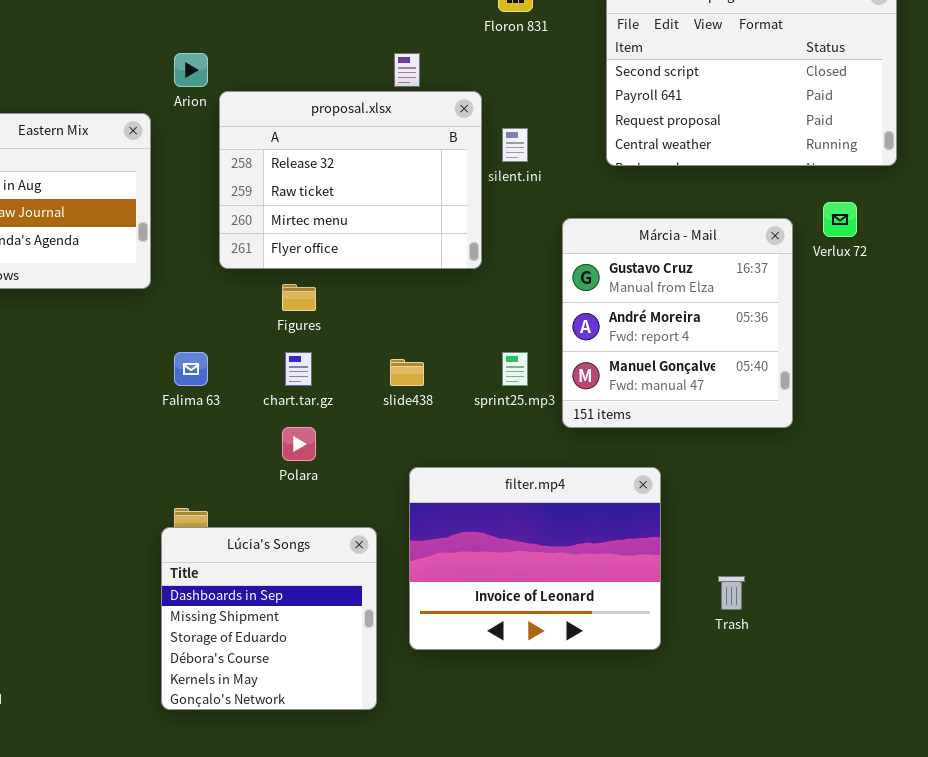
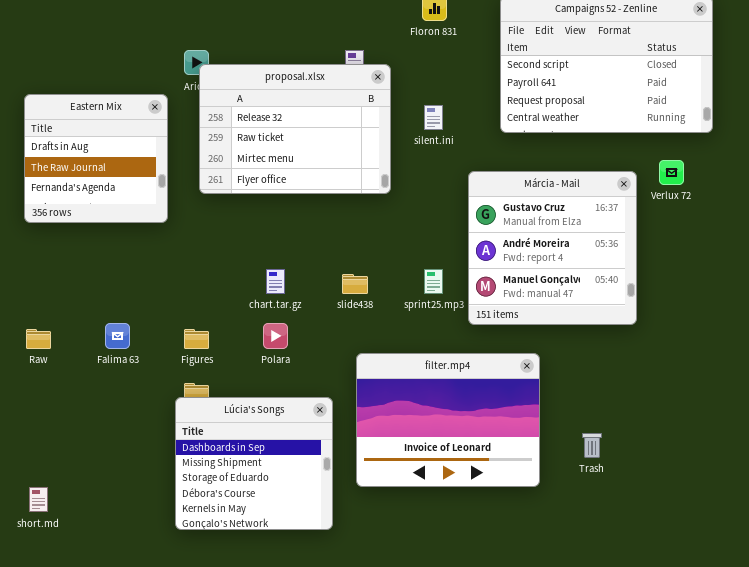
proposal.xlsx: [219,91,482,269] -> [199,64,391,194], moved
Figures: [282,284,316,311] -> [184,329,209,349], moved
Falima 63: [174,352,208,386] -> [105,323,130,349], moved

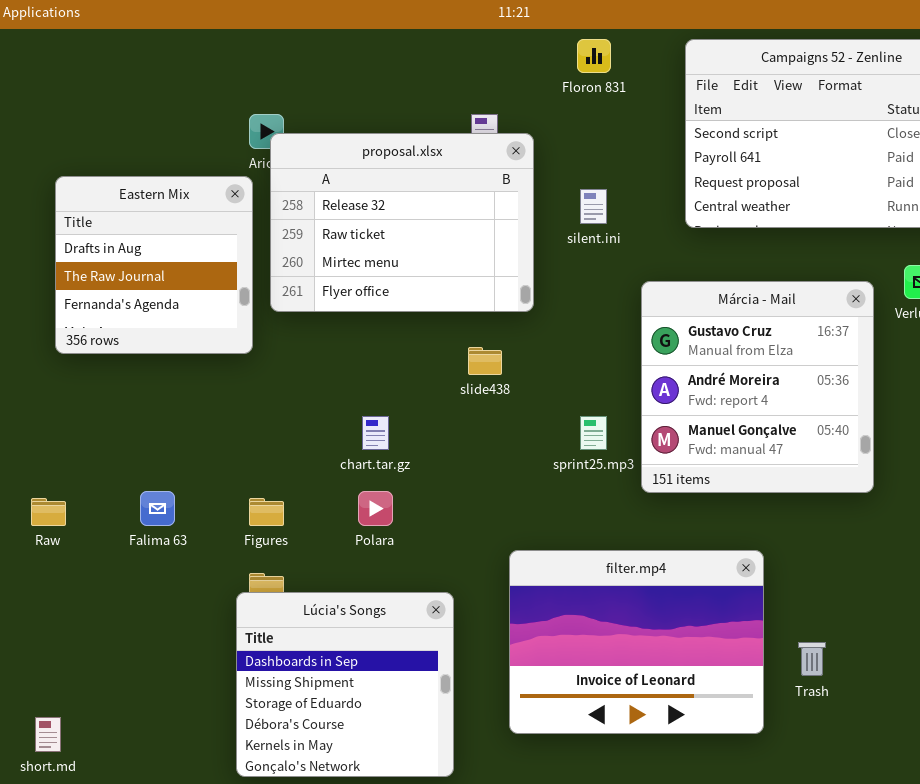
Eastern Mix: [24,94,168,223] -> [55,176,253,354], moved
slide438: [342,274,368,294] -> [468,347,502,375], moved
filter.mp4: [356,353,540,487] -> [509,550,764,734], moved

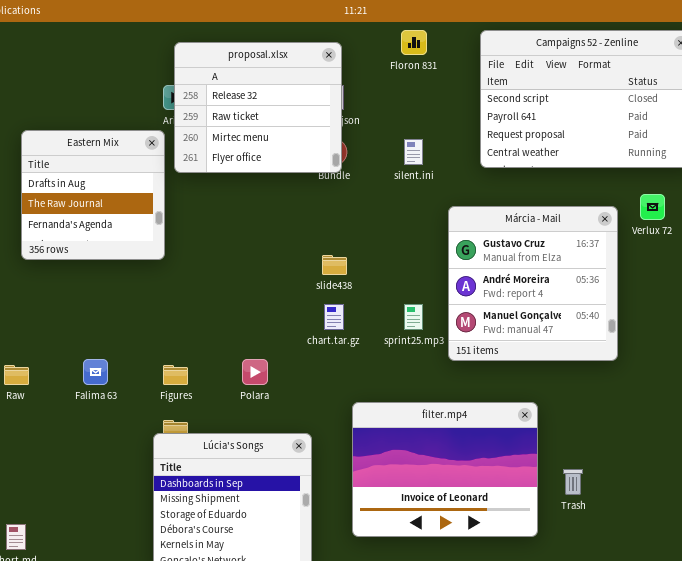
proposal.xlsx: [270,133,534,312] -> [174,42,342,173], moved, resized
chart.tar.gz: [362,416,389,450] -> [324,304,344,330], moved

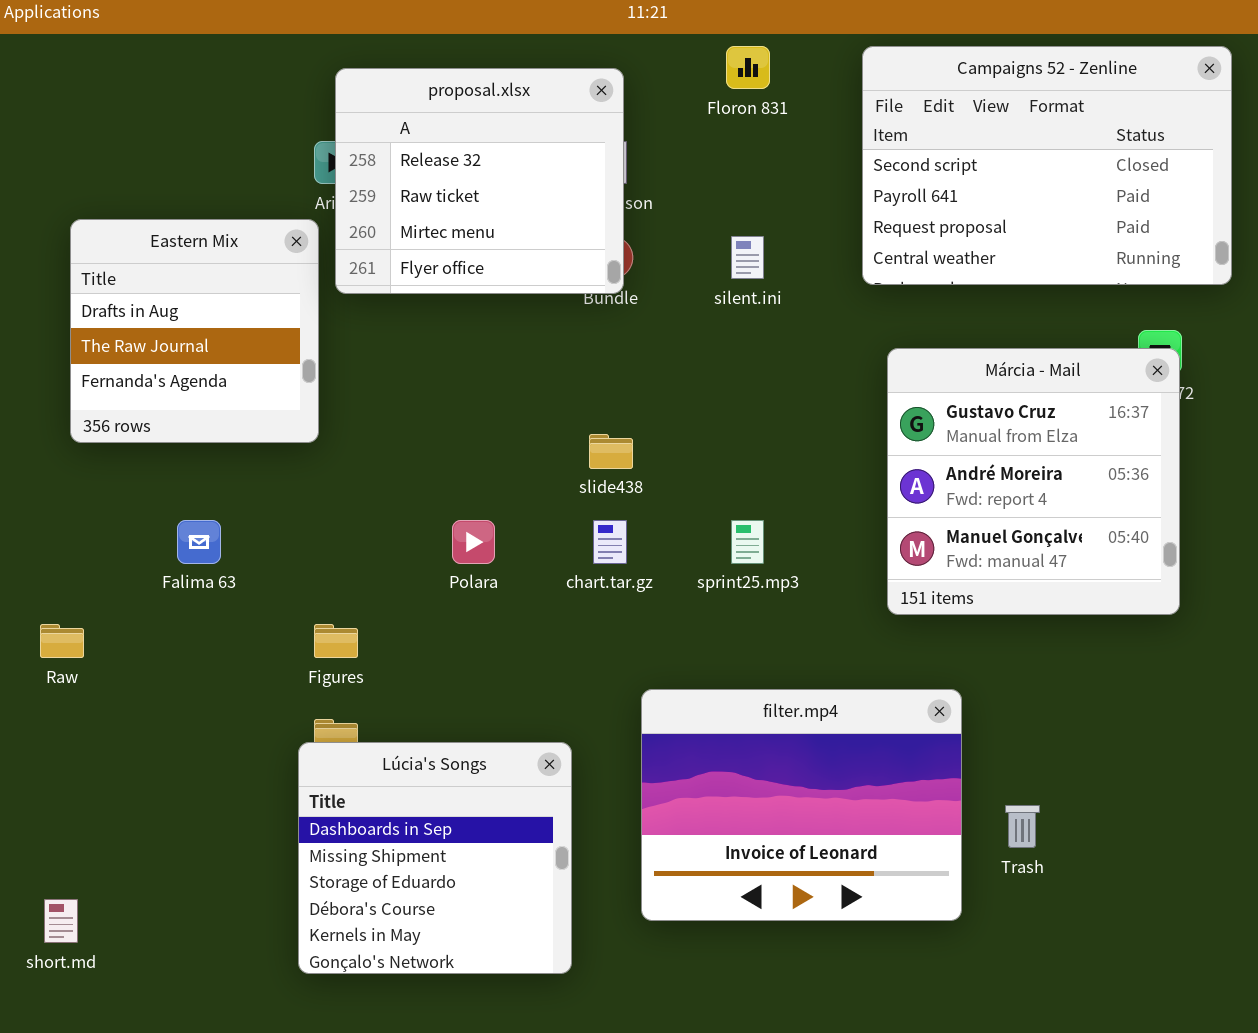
Márcia - Mail: [448,206,618,361] -> [887,348,1180,615], moved
Falima 63: [83,359,108,385] -> [177,520,221,564], moved
Polara: [242,359,268,385] -> [452,520,495,564], moved

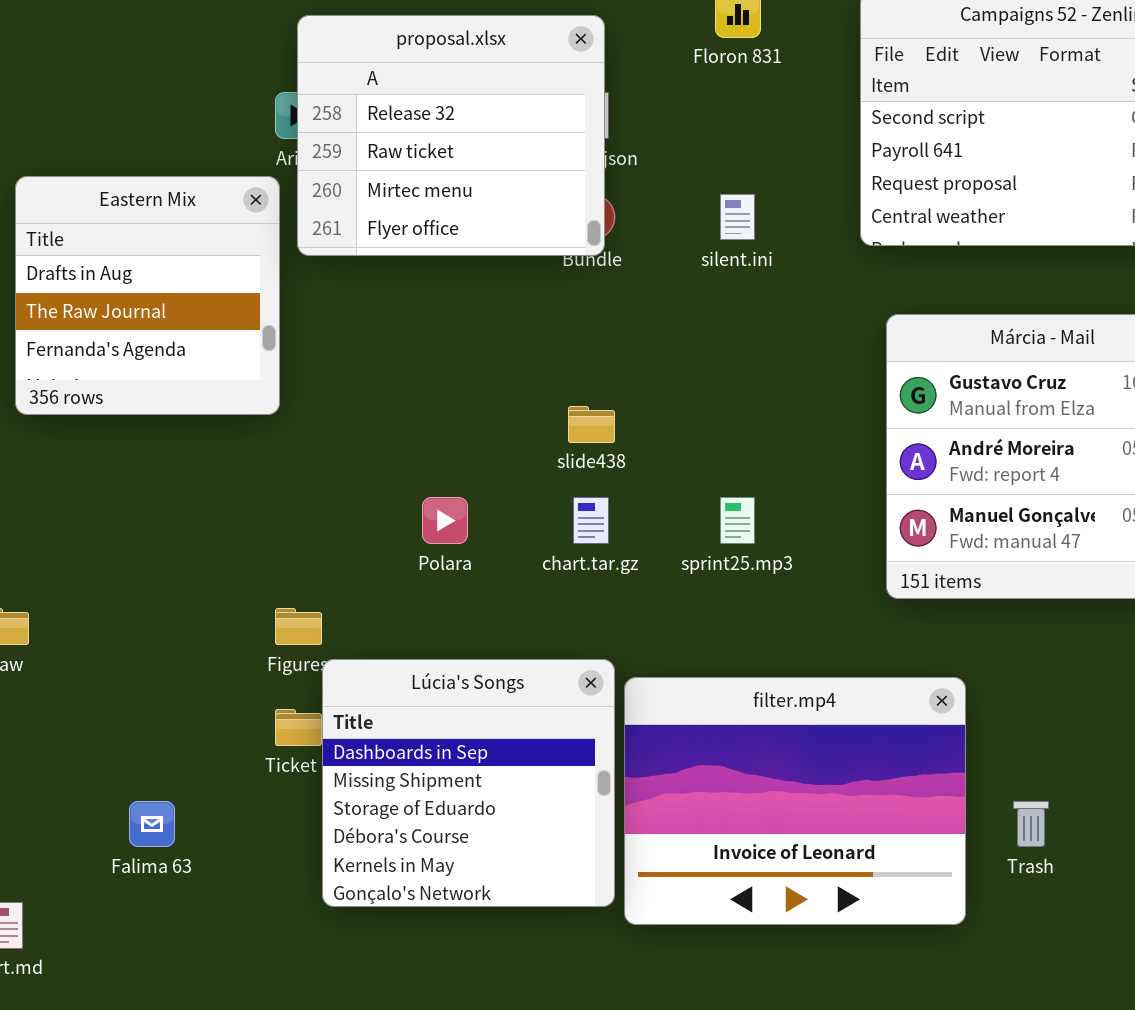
Falima 63: [177,520,221,564] -> [129,801,175,847], moved
Lúcia's Songs: [298,742,572,974] -> [322,659,615,907], moved

